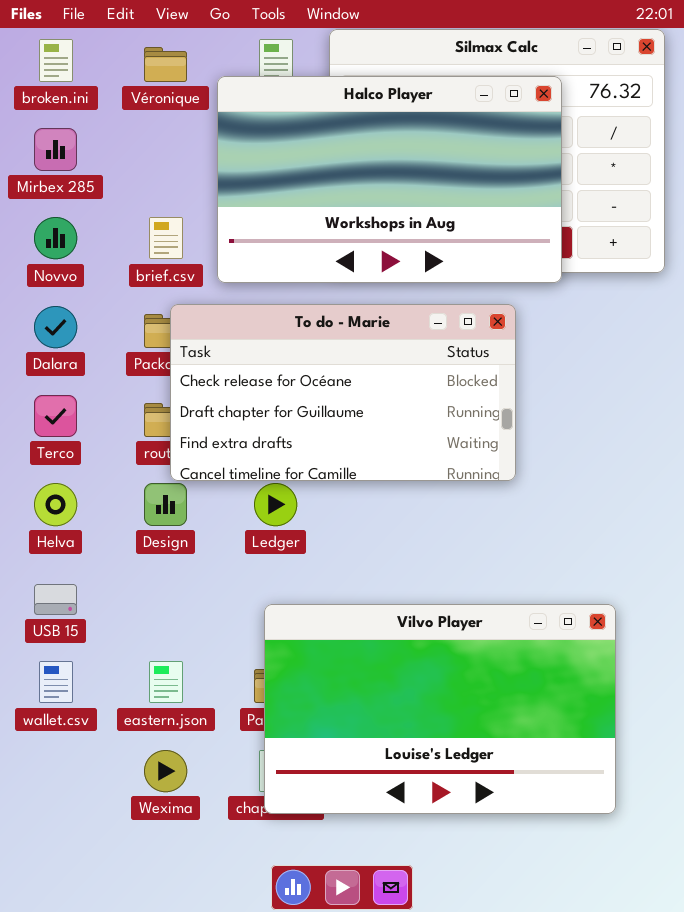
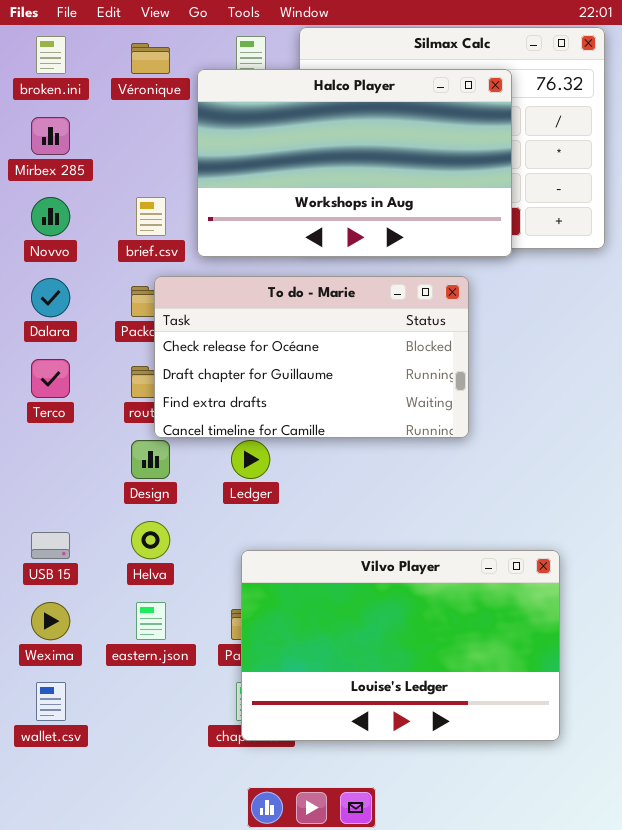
Helva: [34,483,77,526] -> [131,521,170,559], moved
wallet.csv: [39,661,73,703] -> [36,682,66,721], moved
Wexima: [144,750,187,792] -> [31,602,70,640], moved

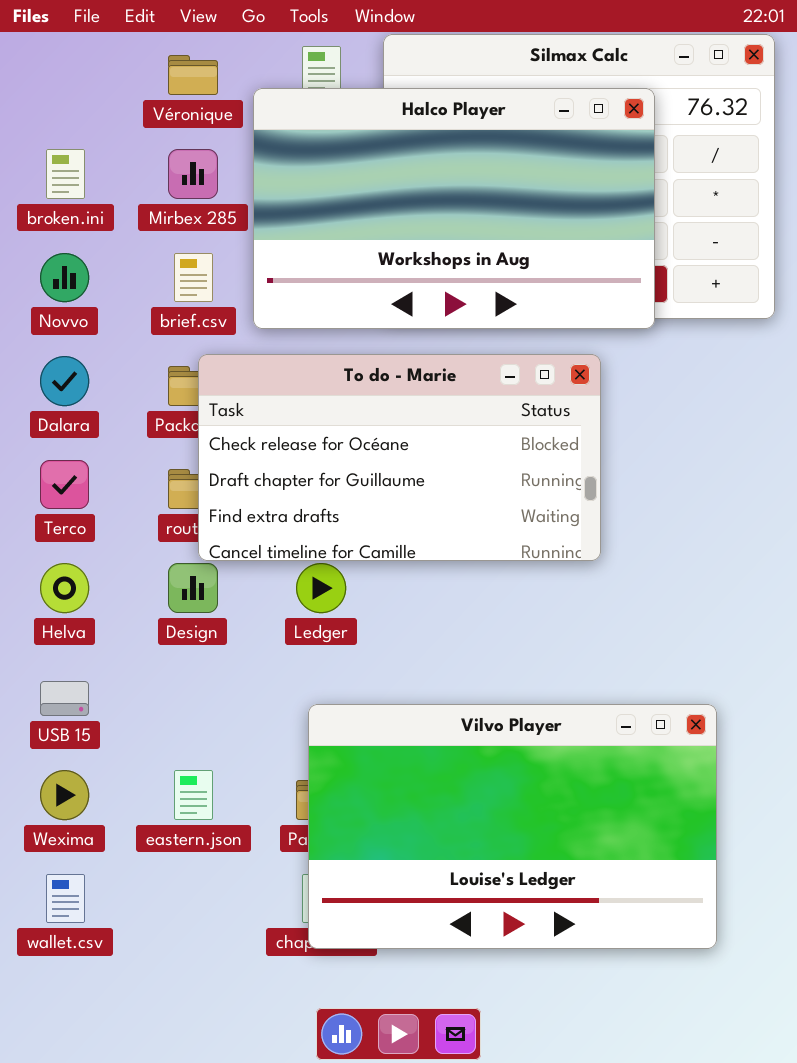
broken.ini: [36,36,66,74] -> [46,149,85,199], moved
Mirbex 285: [31,117,70,155] -> [168,149,218,199], moved
Helva: [131,521,170,559] -> [40,563,89,613], moved

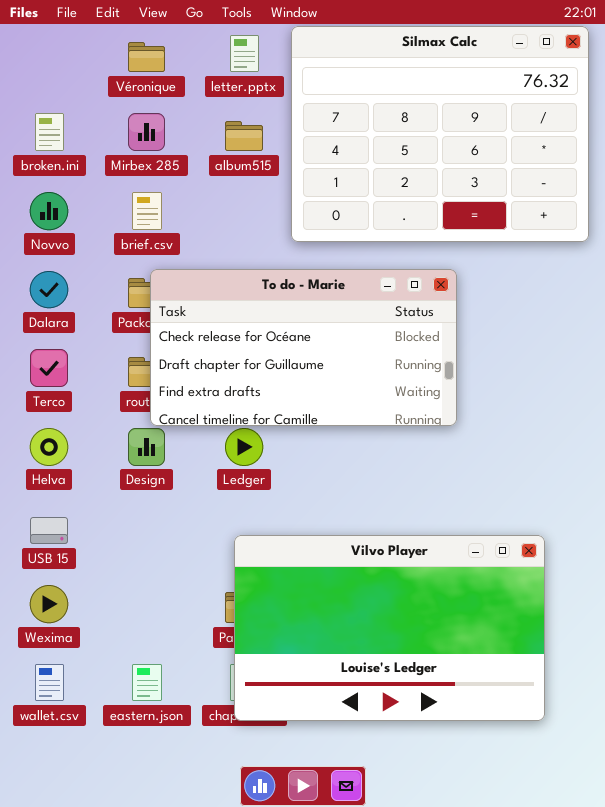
Halco Player: [253,88,655,329] -> none, closed
eastern.json: [174,770,213,820] -> [132,664,162,701], moved

